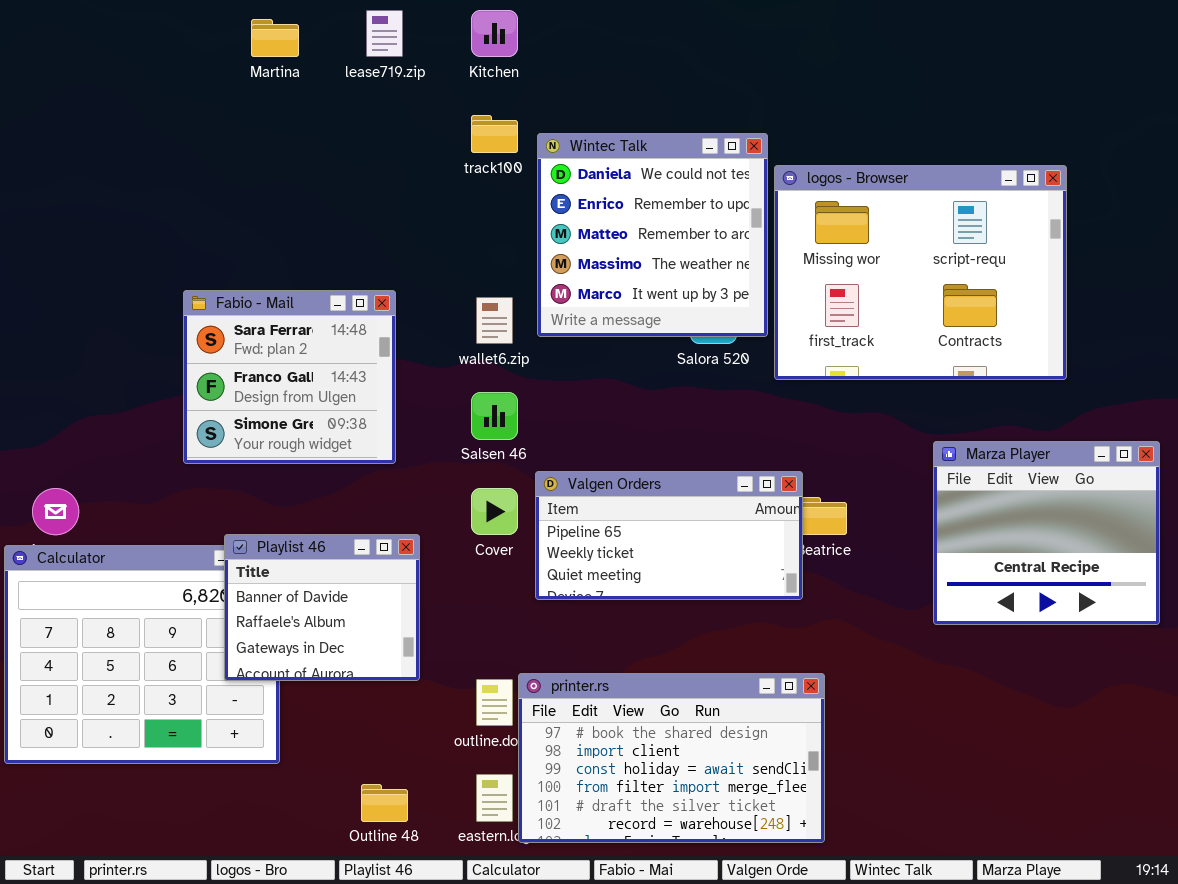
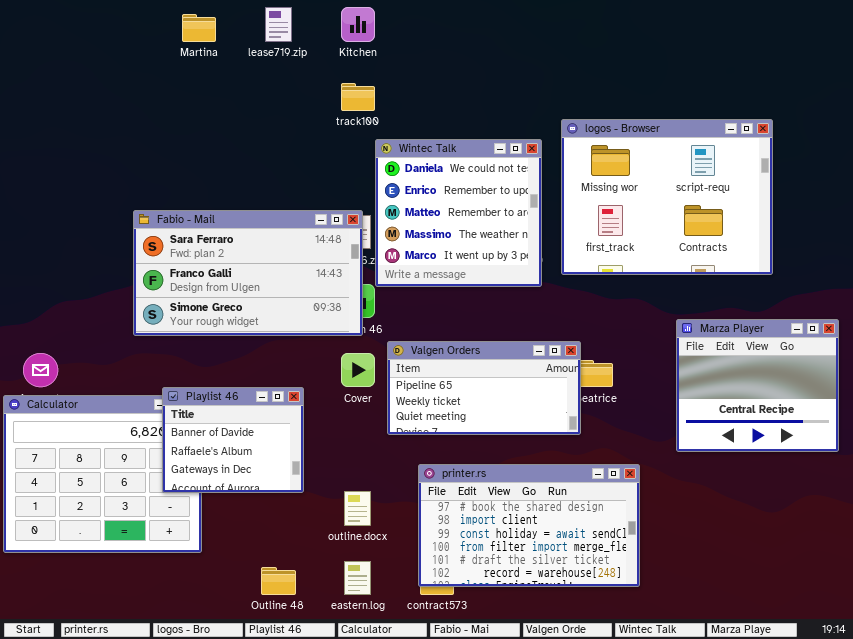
Wintec Talk: [537,133,768,337] -> [375,139,542,287], moved
Fabio - Mail: [183,290,396,464] -> [133,210,363,336], resized
printer.rs: [518,673,825,843] -> [418,464,640,587], moved

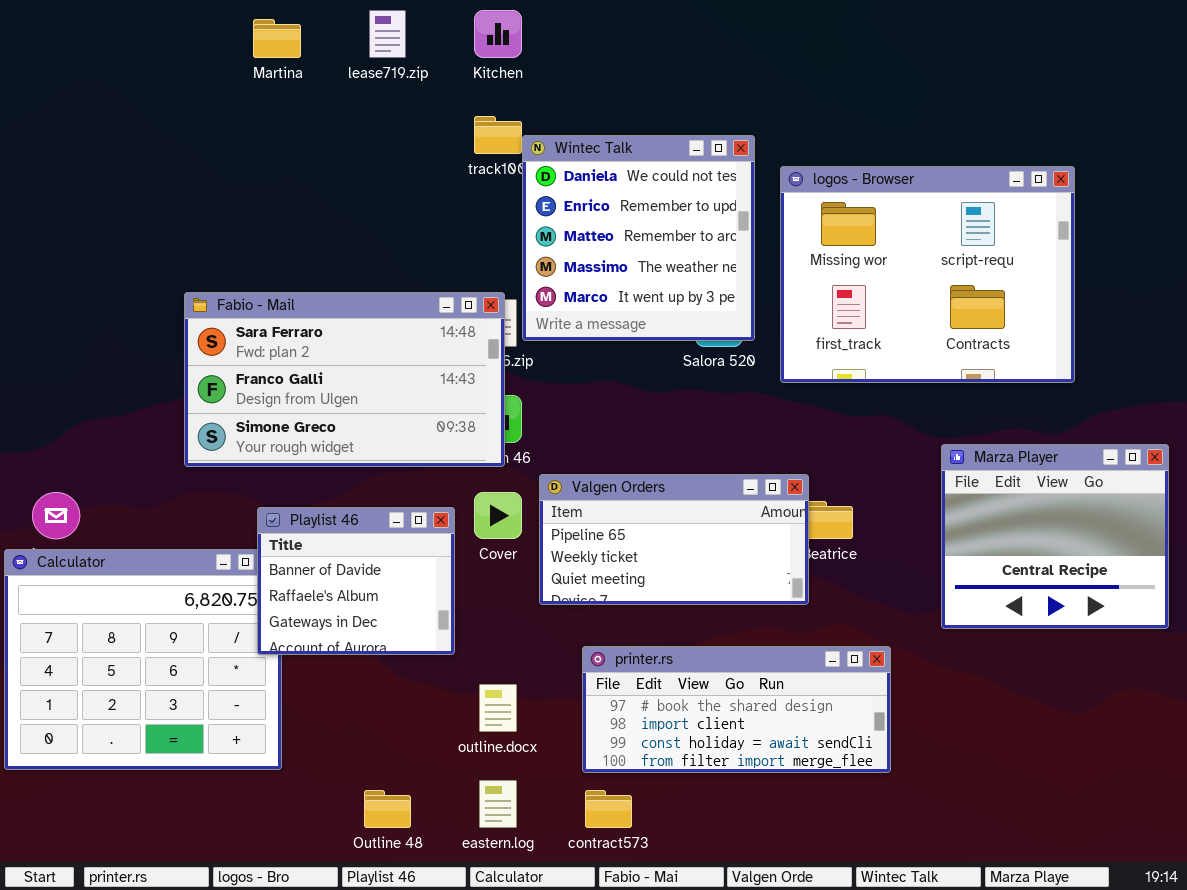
Wintec Talk: [375,139,542,287] -> [522,135,755,341], moved
Playlist 46: [162,387,304,493] -> [257,507,455,655], moved
printer.rs: [418,464,640,587] -> [582,646,891,773], resized

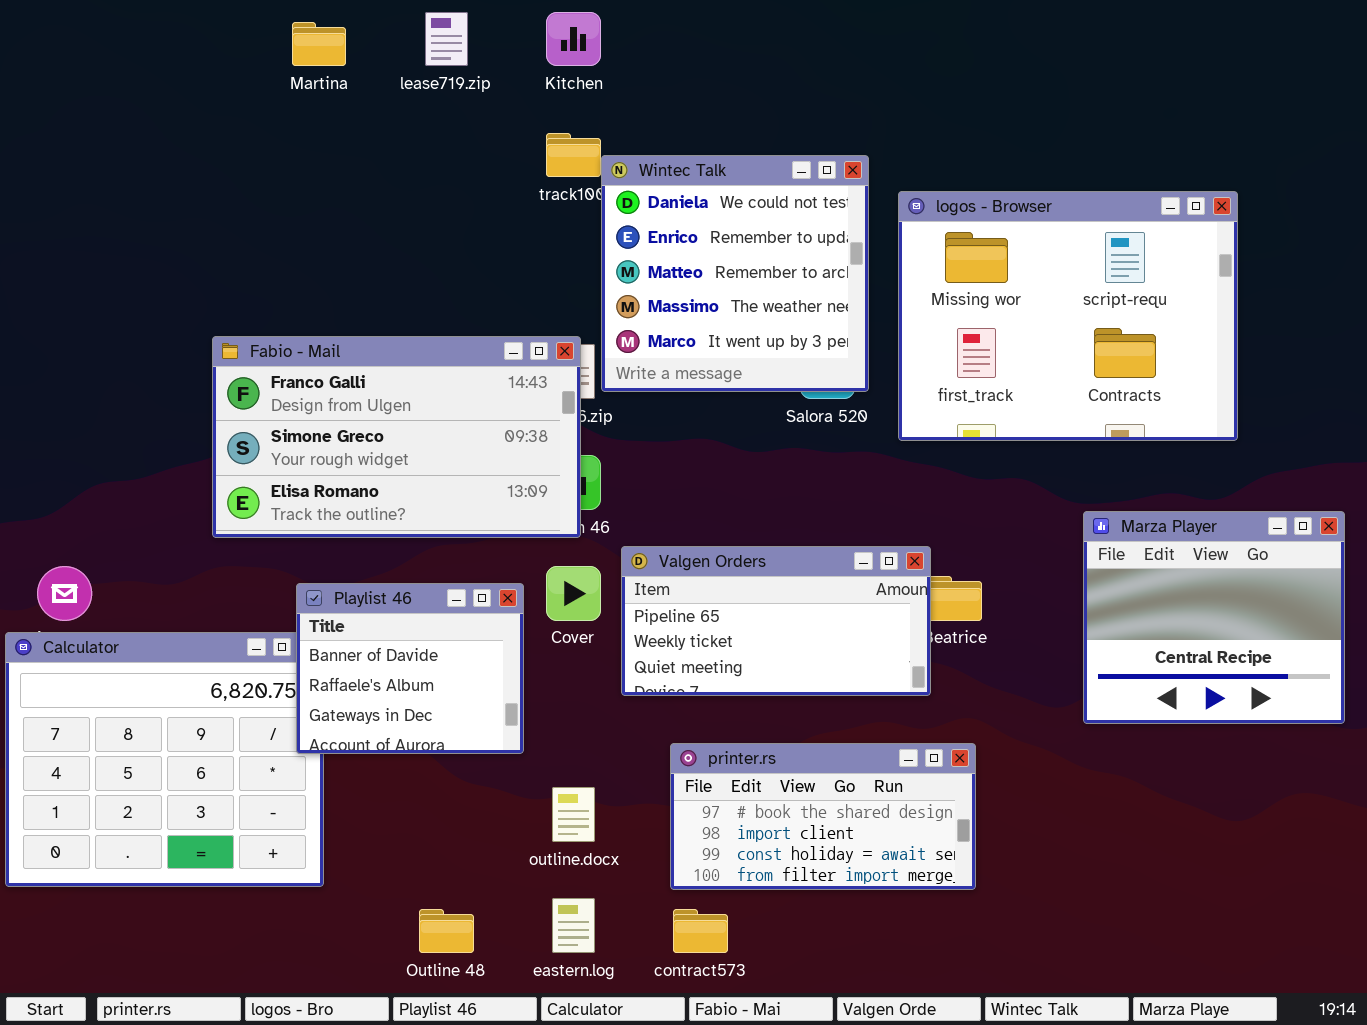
Fabio - Mail: [184,292,505,467] -> [212,336,581,538], scrolled down 1 row
printer.rs: [582,646,891,773] -> [670,743,976,890], resized

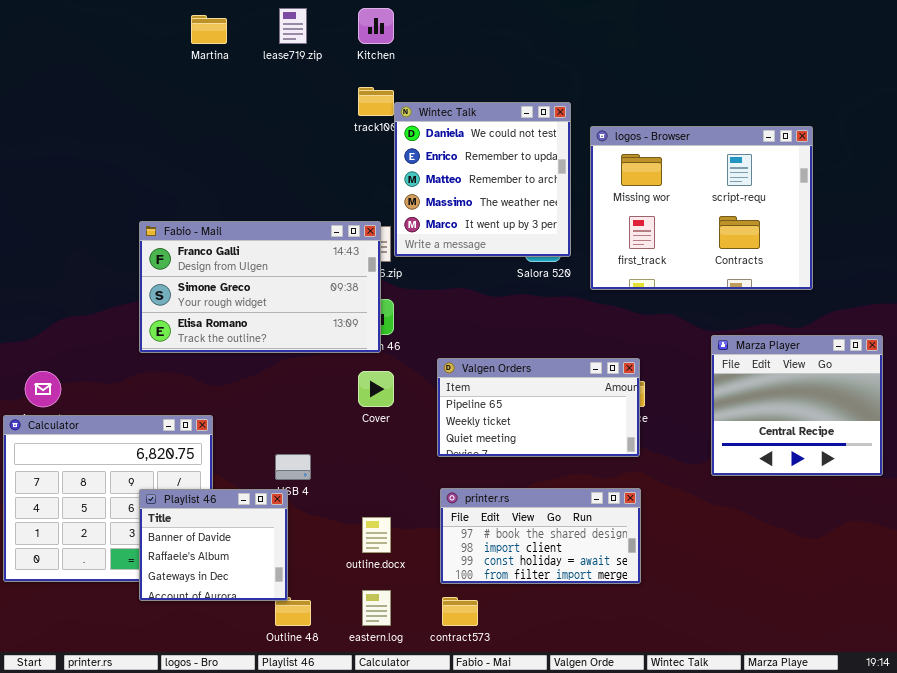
Valgen Orders: [621,546,931,696] -> [437,358,640,457], moved
Playlist 46: [296,583,524,754] -> [139,489,288,601], moved

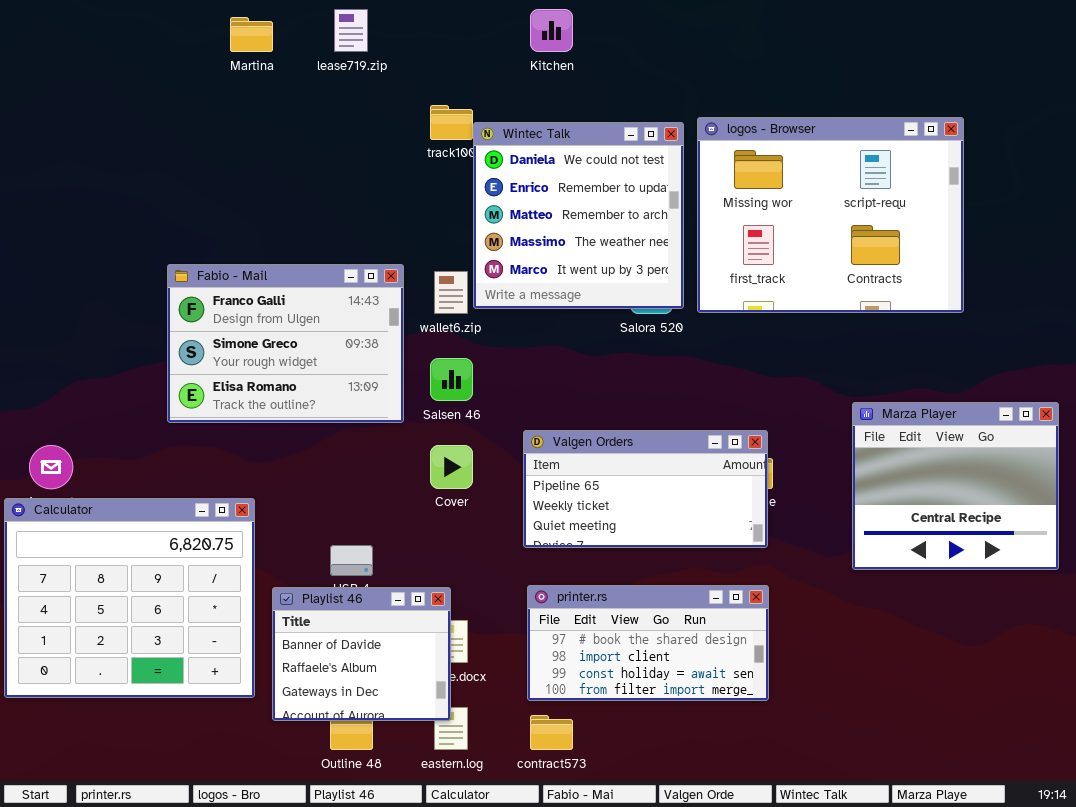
Kitchen: [358,8,394,44] -> [530,9,573,52], moved
logos - Browser: [590,126,813,290] -> [697,117,964,313], moved
Fabio - Mail: [139,221,381,353] -> [167,264,404,423], resized
Playlist 46: [139,489,288,601] -> [272,587,451,721], moved

